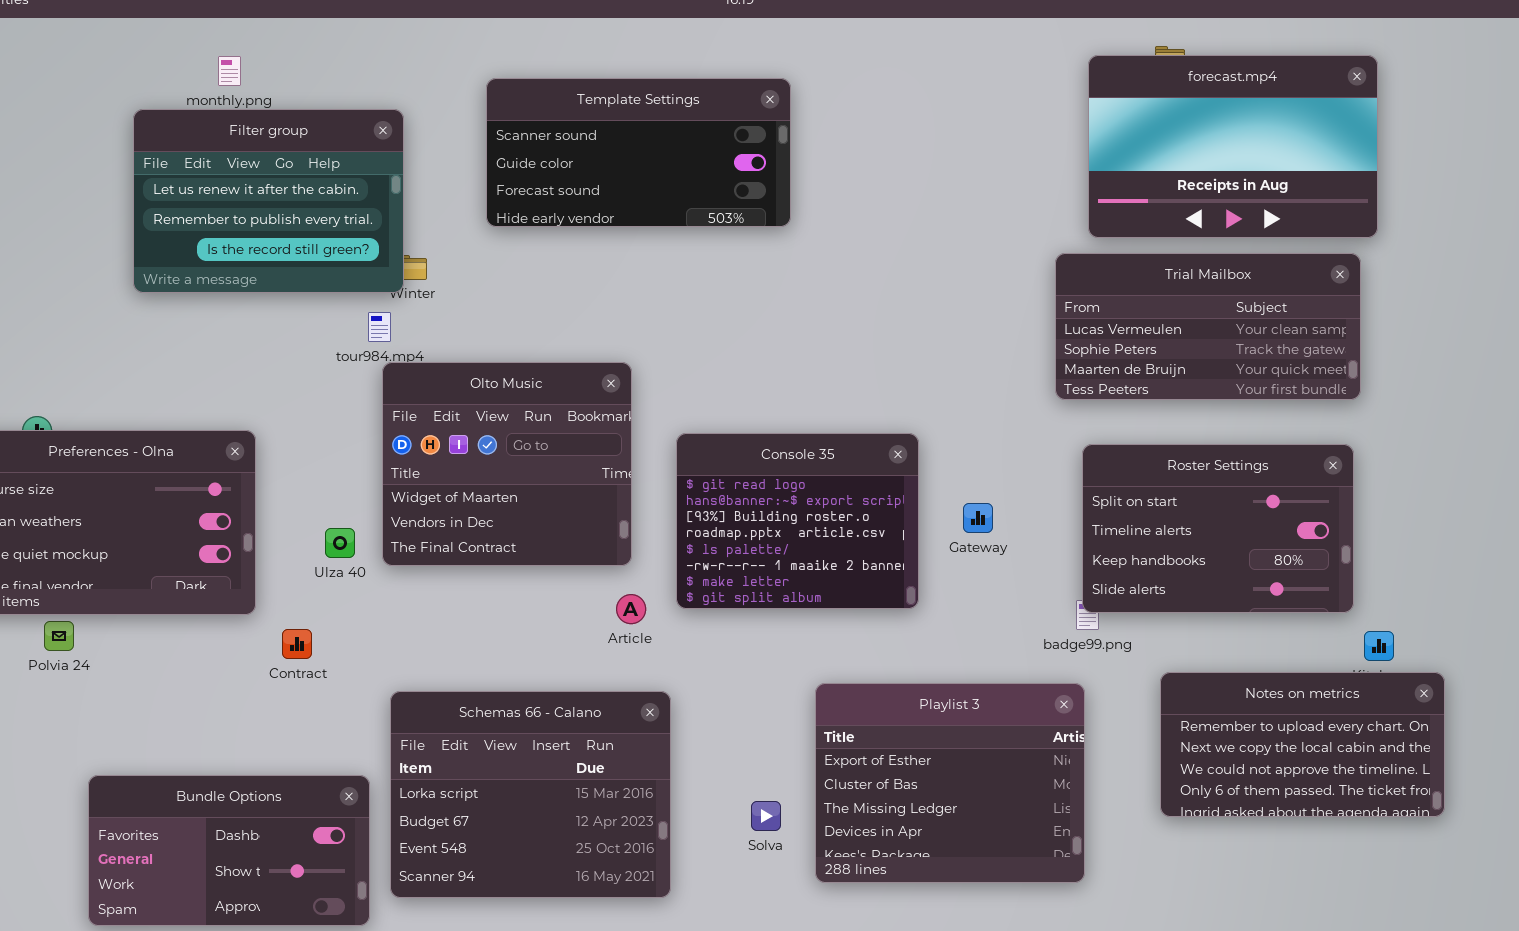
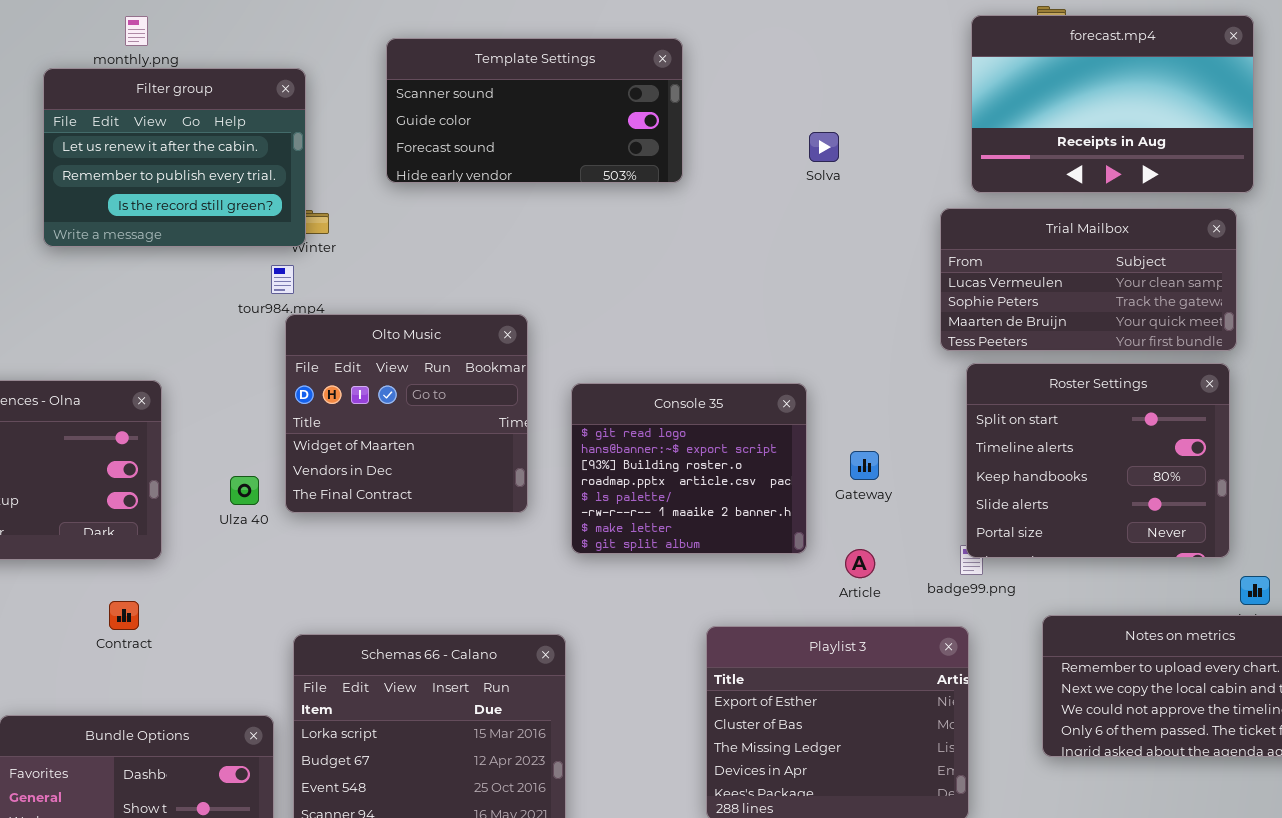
Roster Settings: [1082,444,1354,613] -> [966,363,1230,558], resized
Article: [616,594,646,624] -> [845,549,875,578], moved
Contract: [282,629,312,659] -> [109,601,139,630], moved
Solva: [751,801,781,831] -> [809,132,839,162], moved

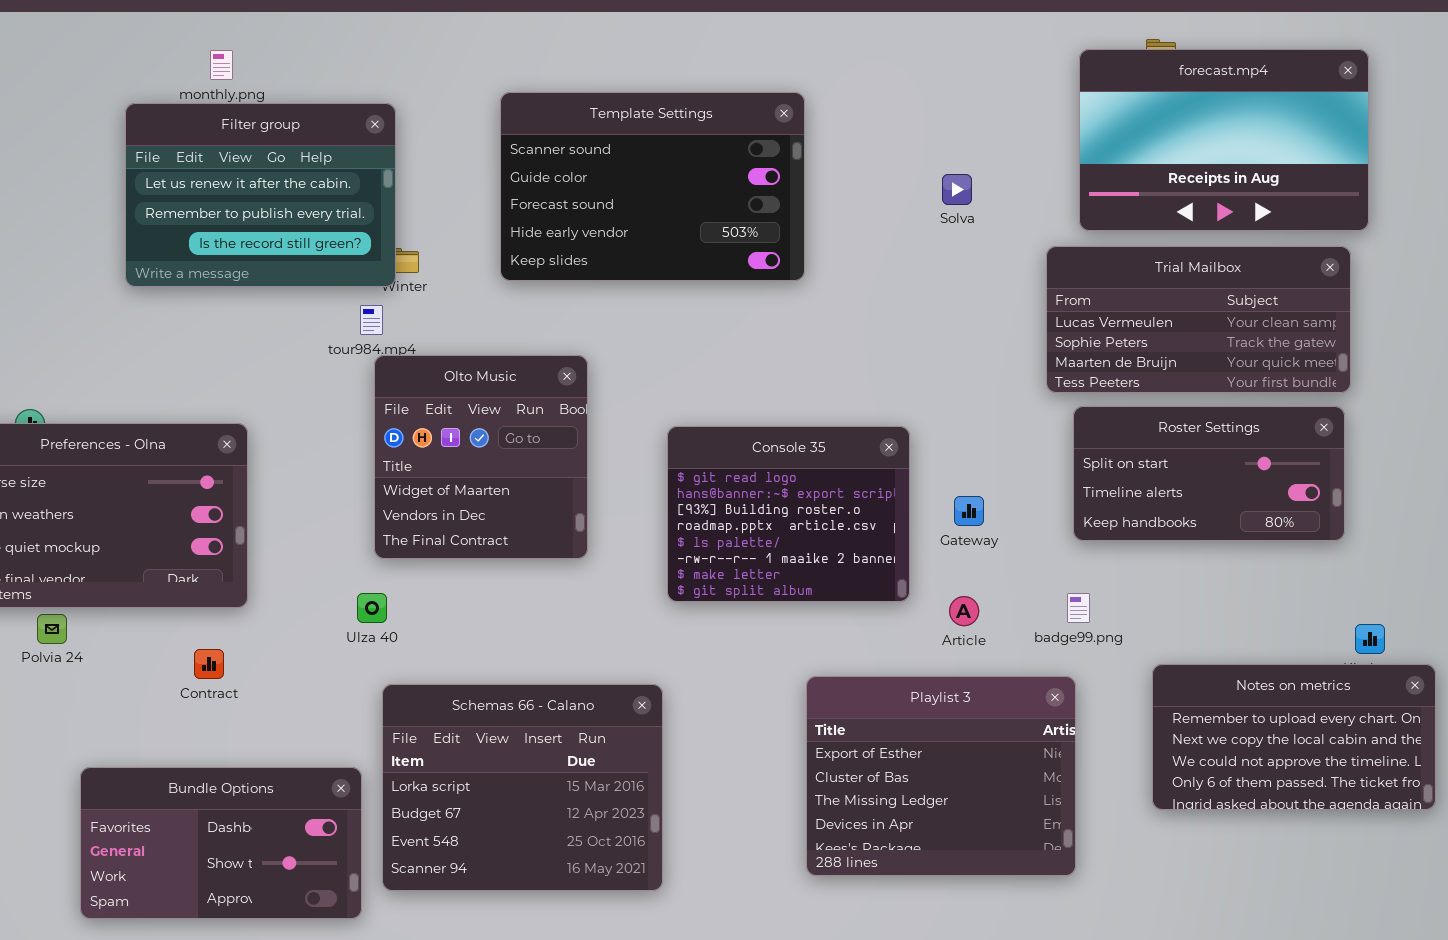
Template Settings: [386,38,683,183] -> [500,92,805,281], moved, resized
Solva: [809,132,839,162] -> [942,174,972,205], moved
Olto Music: [285,314,528,513] -> [374,355,588,559], resized
Roster Settings: [966,363,1230,558] -> [1073,406,1345,541], resized
Ulza 40: [230,476,259,505] -> [357,593,387,623], moved

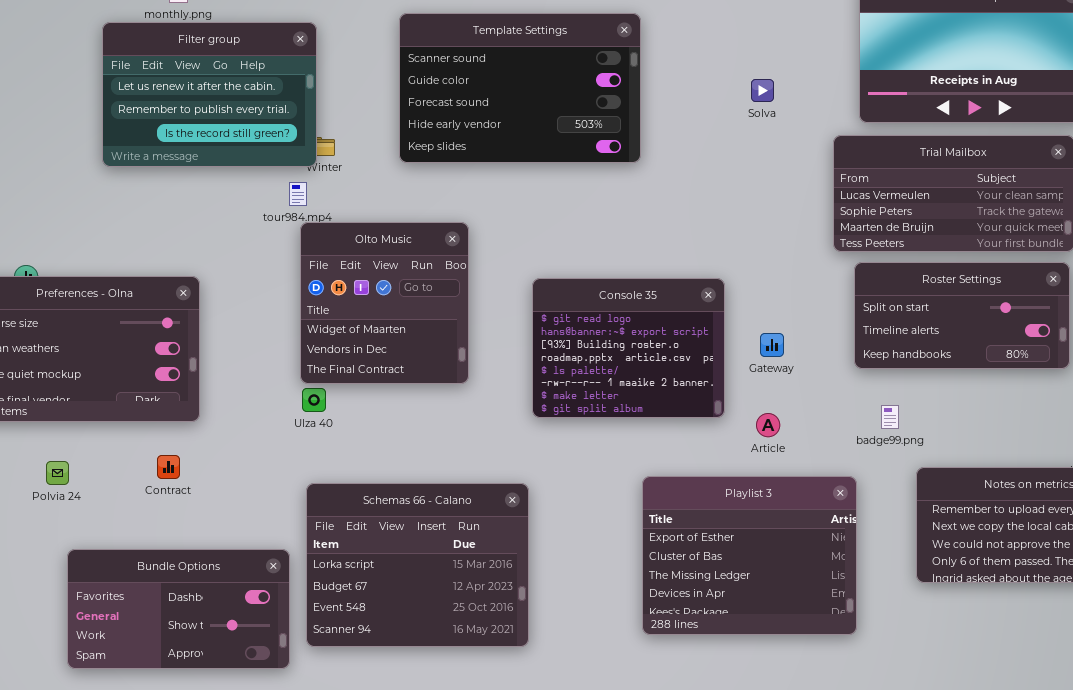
Ulza 40: [357,593,387,623] -> [302,388,326,412], moved
badge99.png: [1067,593,1090,623] -> [881,405,899,429], moved
Polvia 24: [37,614,67,644] -> [46,461,69,485], moved

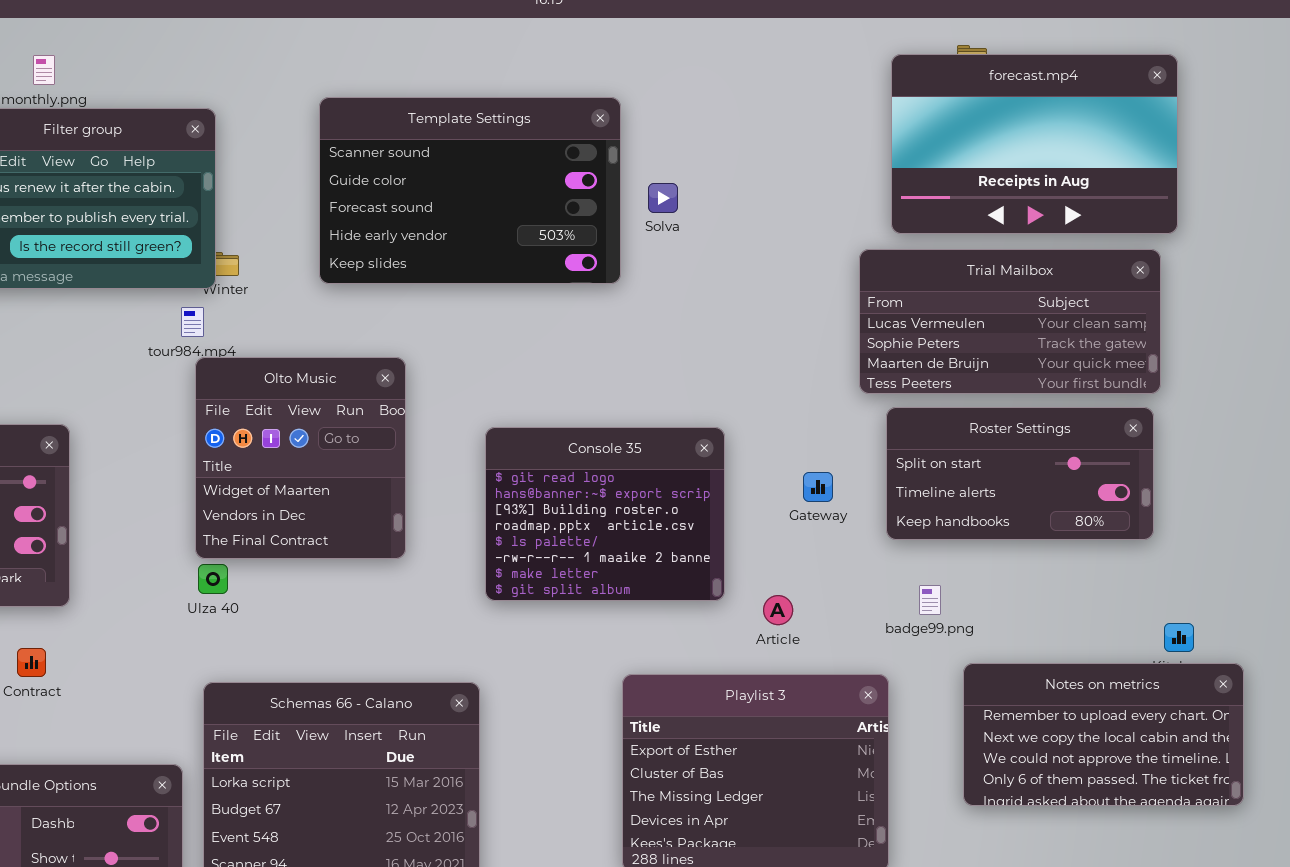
Solva: [751,79,774,102] -> [648,183,678,213], moved
Gateway: [760,333,784,357] -> [803,472,833,502], moved

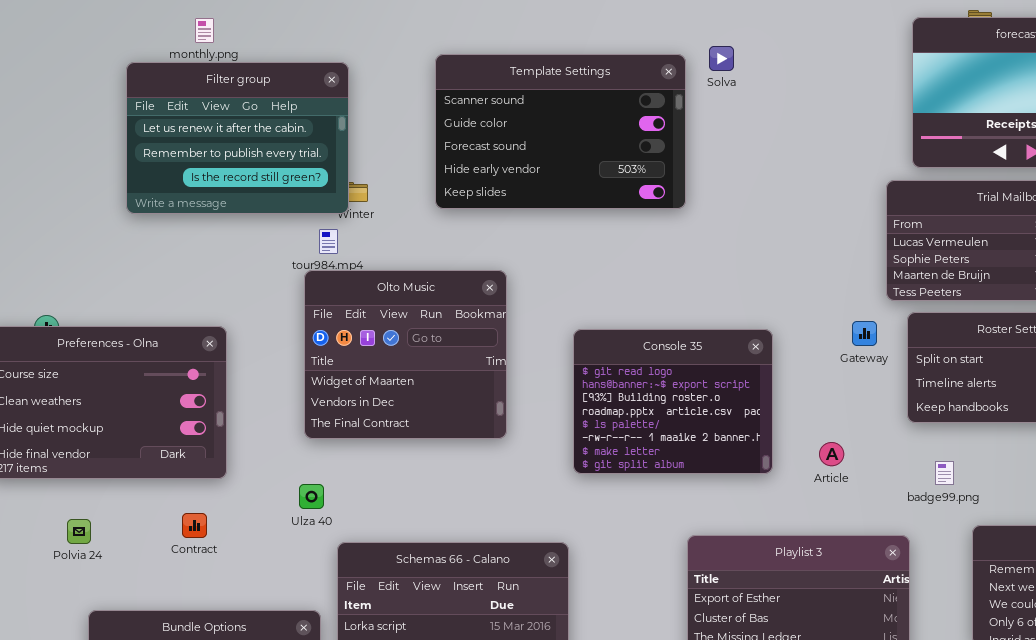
Solva: [648,183,678,213] -> [709,46,734,71], moved
Olto Music: [195,357,406,559] -> [304,270,507,439], resized
Gateway: [803,472,833,502] -> [852,321,877,346], moved
Ulza 40: [198,564,228,594] -> [299,484,324,509], moved
Article: [763,595,793,625] -> [819,442,844,466], moved

